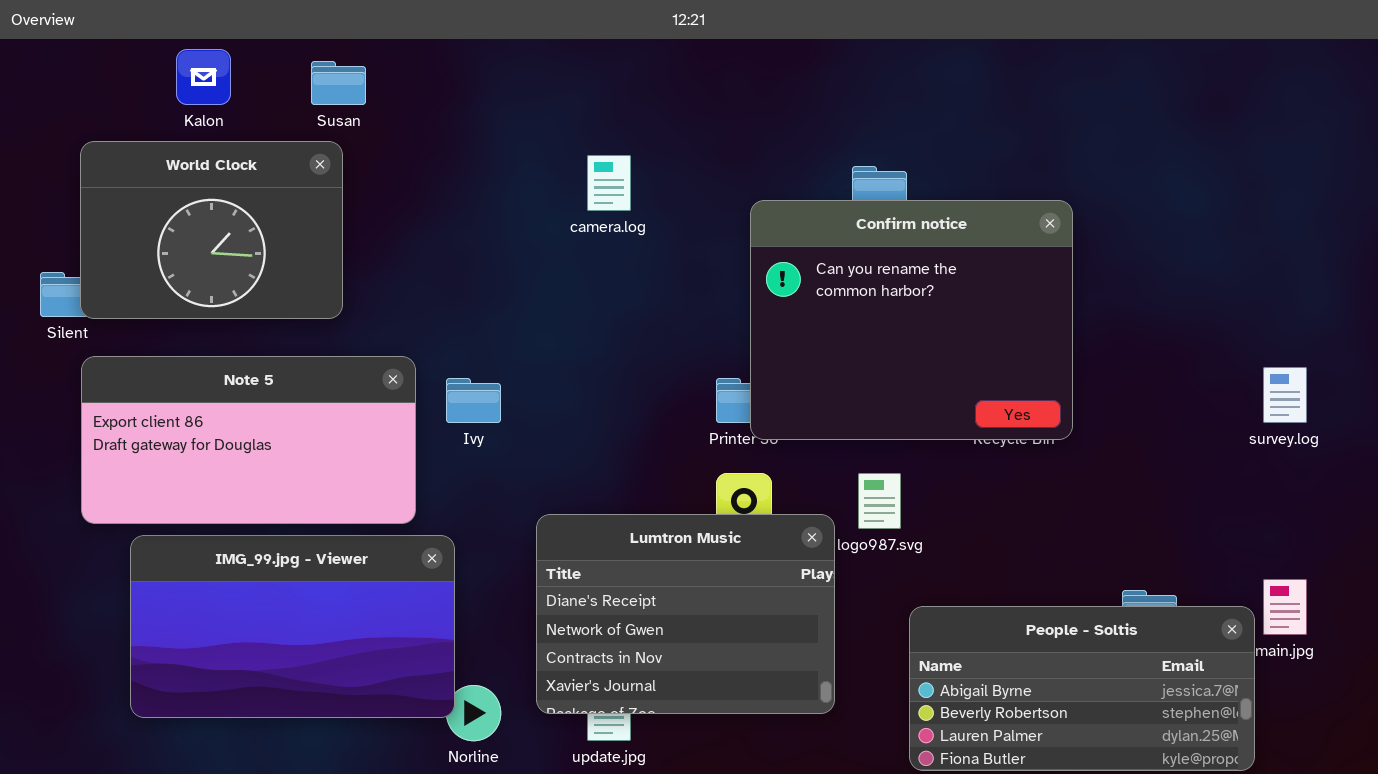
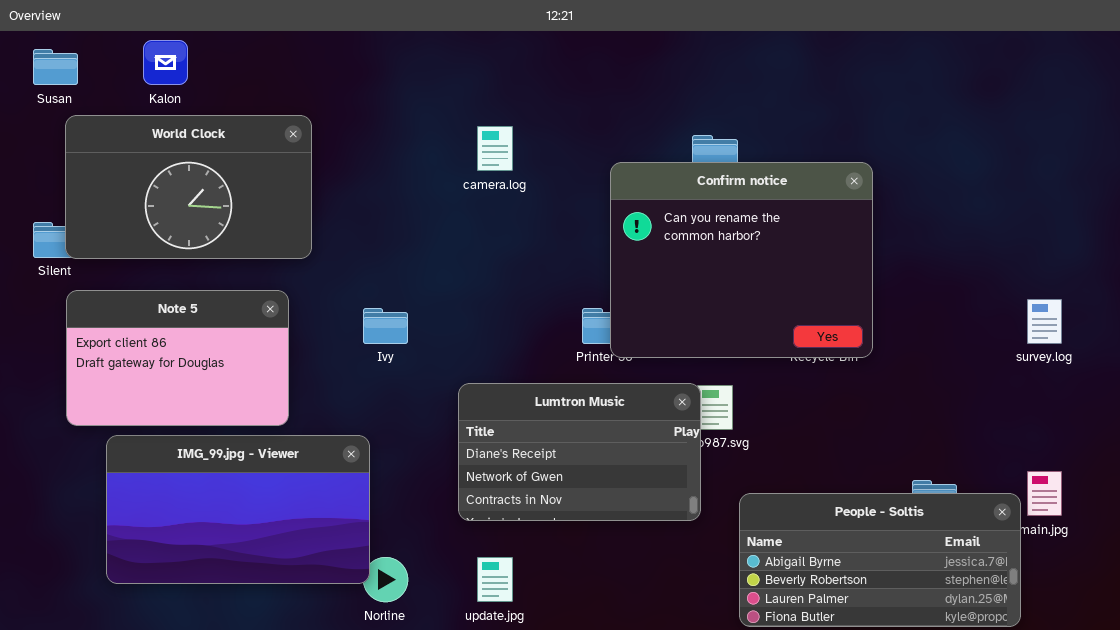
Susan: [311,61,366,105] -> [33,49,78,85], moved
World Clock: [80,141,343,319] -> [65,115,312,259], resized
Note 5: [81,356,416,524] -> [66,290,289,426], resized
Lumtron Music: [536,514,835,714] -> [458,383,701,521], moved, resized

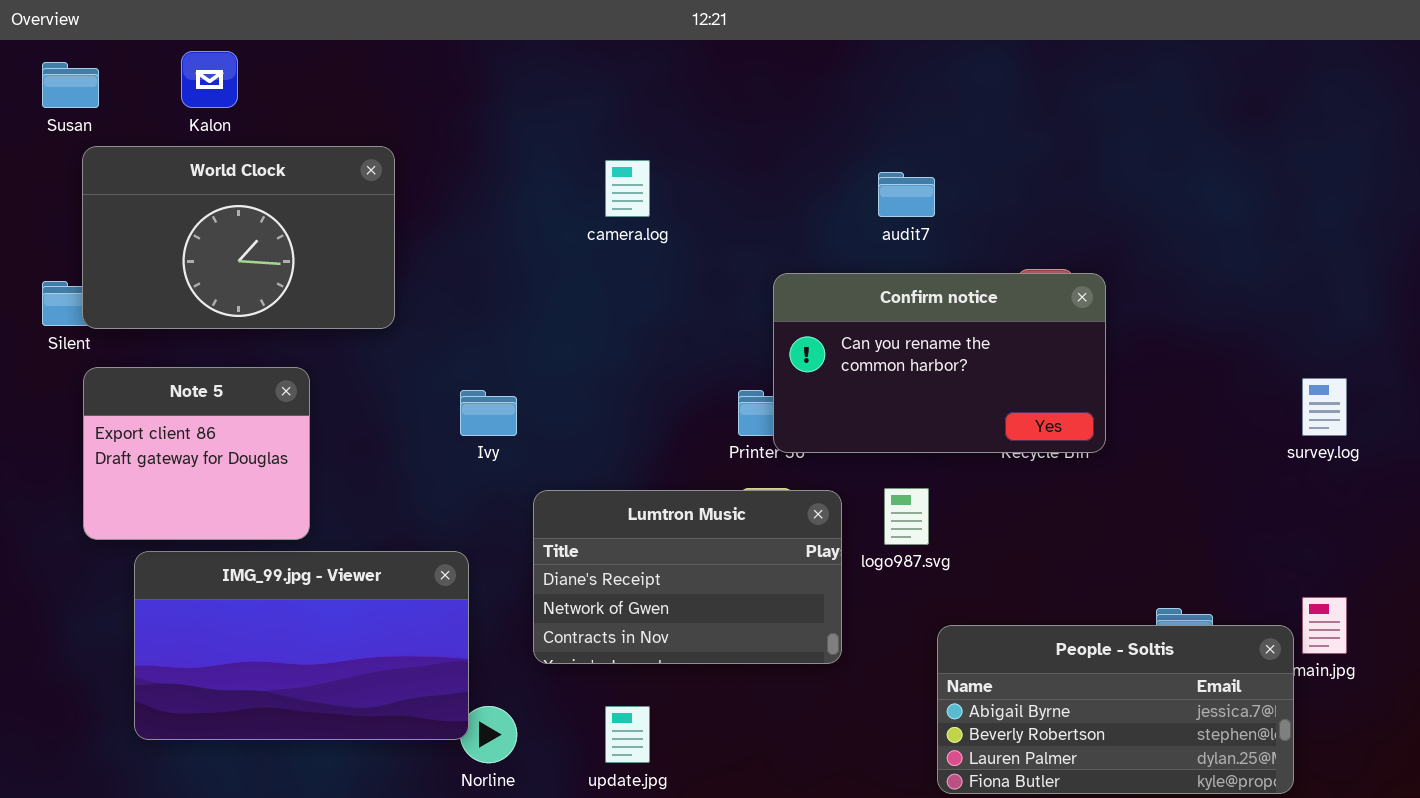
Confirm notice: [610,162,873,358] -> [773,273,1106,453], resized
Note 5: [66,290,289,426] -> [83,367,310,540], resized
Lumtron Music: [458,383,701,521] -> [533,490,842,664], moved

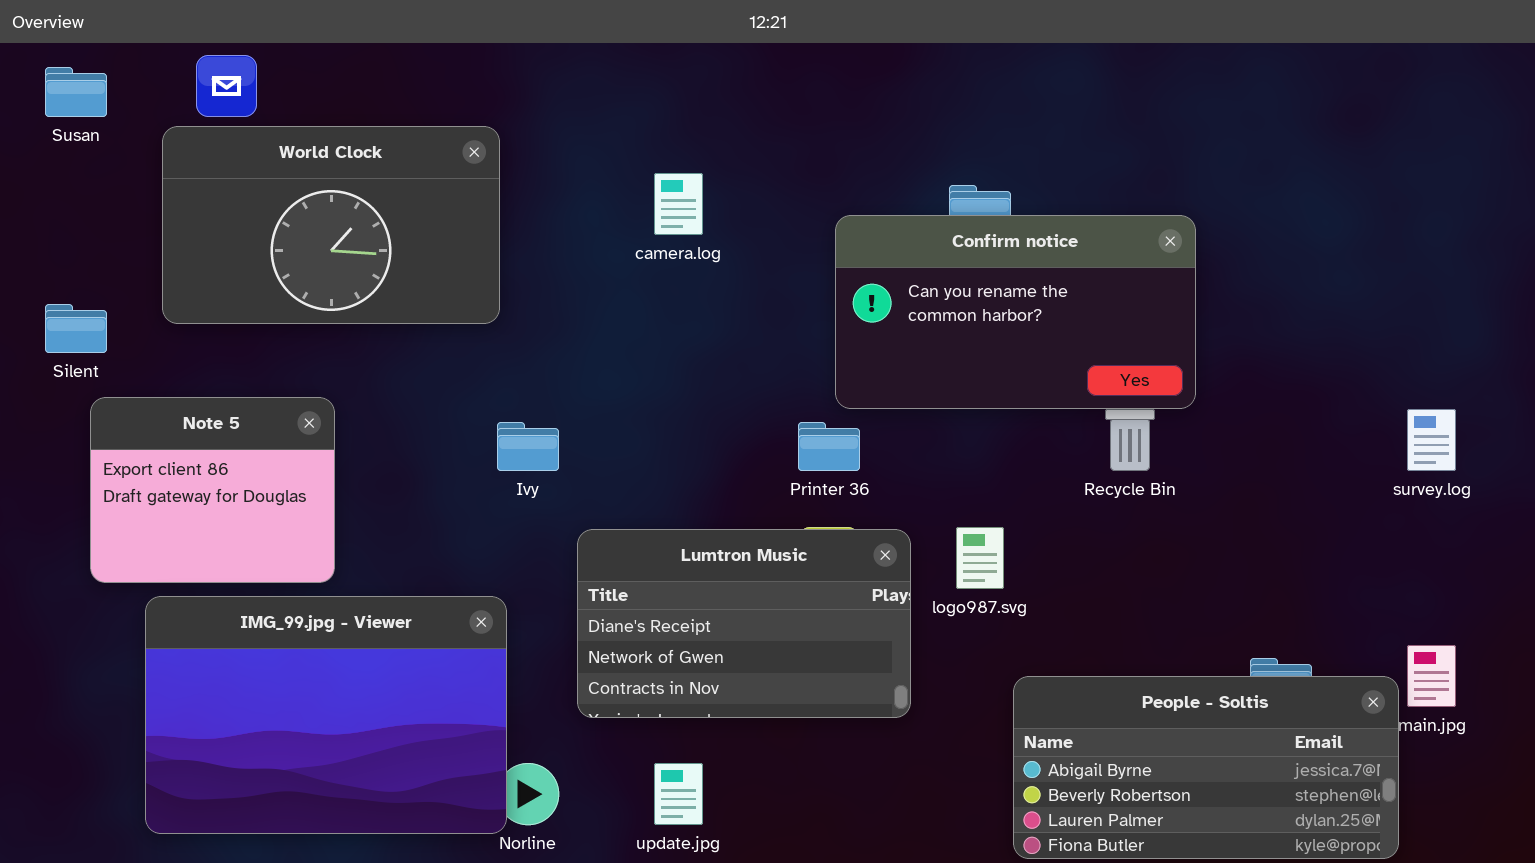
World Clock: [82,146,395,329] -> [162,126,500,324], moved
Confirm notice: [773,273,1106,453] -> [835,215,1196,409], moved
IMG_99.jpg - Viewer: [134,551,469,740] -> [145,596,507,834], resized

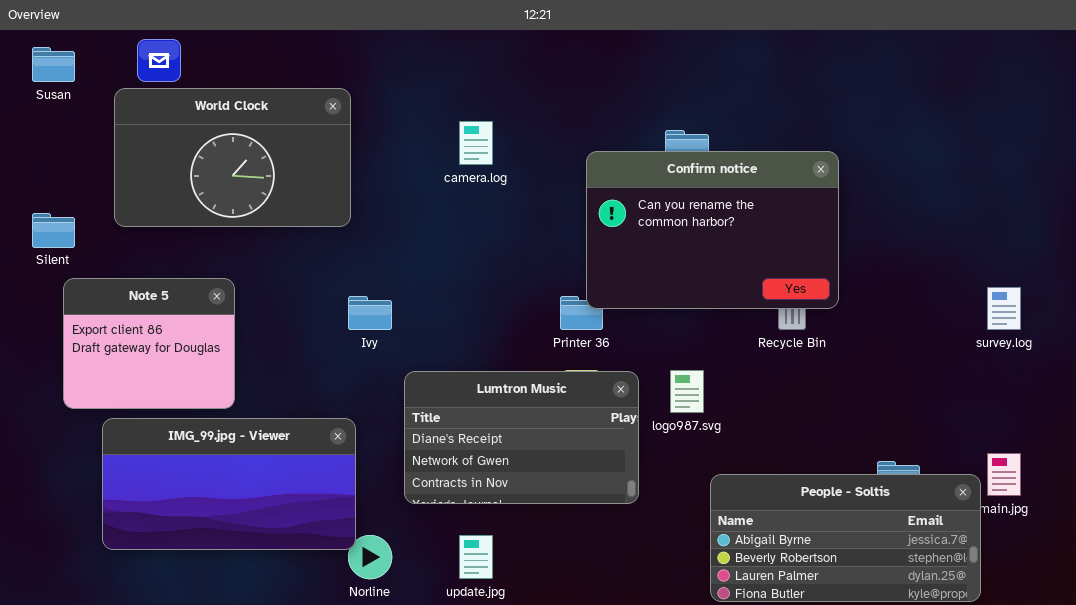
Confirm notice: [835,215,1196,409] -> [586,151,839,309], resized
IMG_99.jpg - Viewer: [145,596,507,834] -> [102,418,356,550], resized

